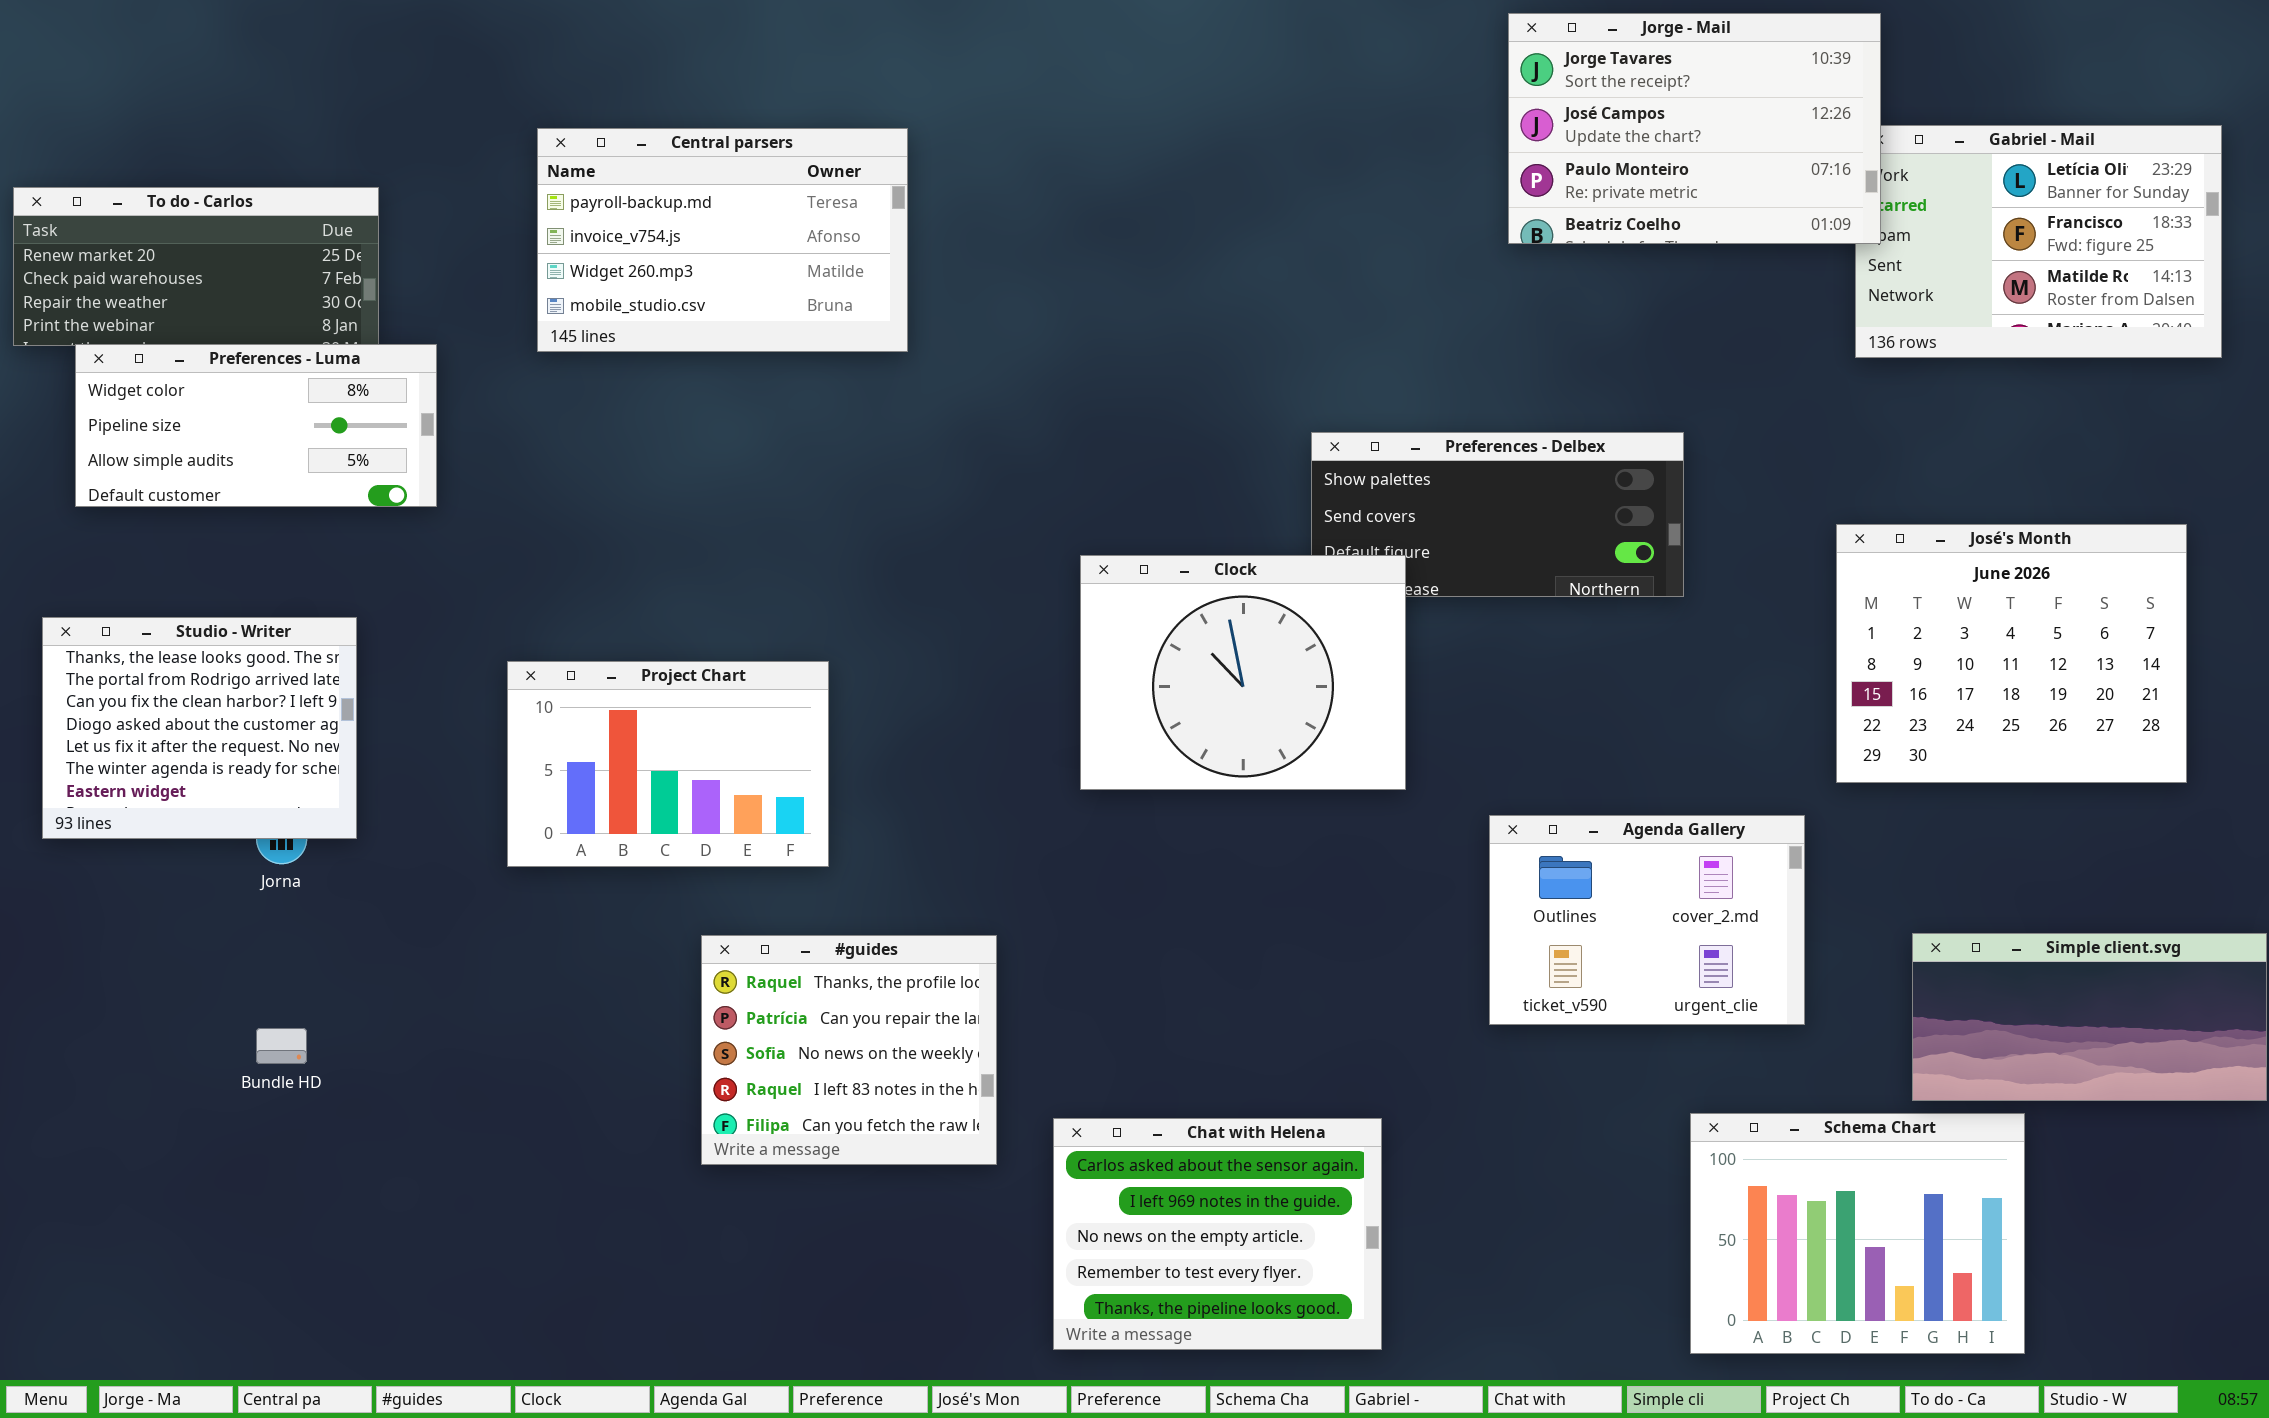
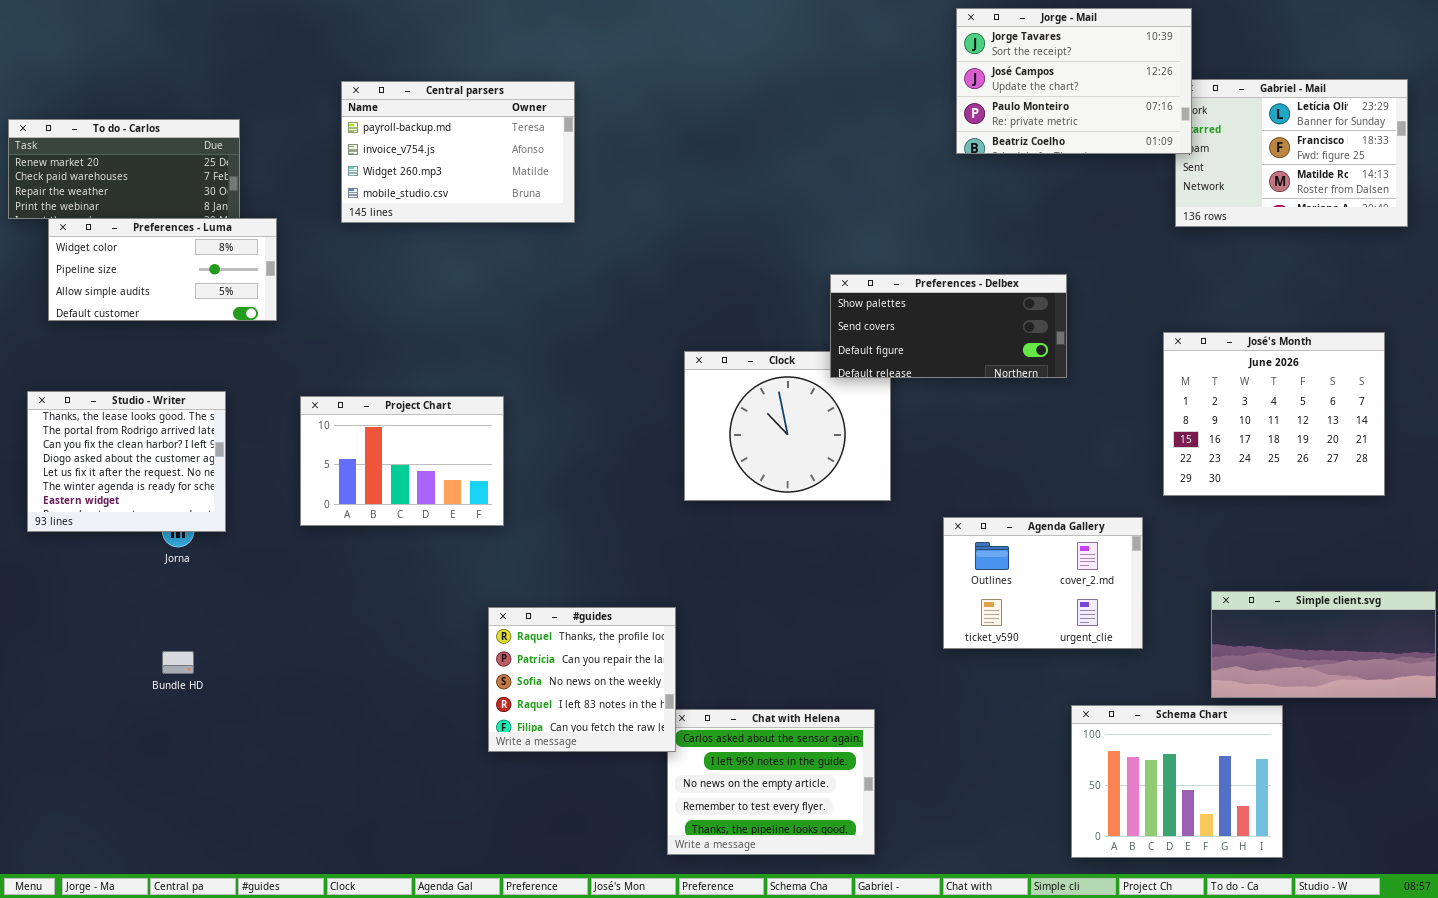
Preferences - Delbex: [1311,432,1684,597] -> [830,274,1067,378], raised
Project Chart: [507,661,829,867] -> [300,396,504,526], moved
#guides: [701,935,997,1165] -> [488,607,676,752], moved

